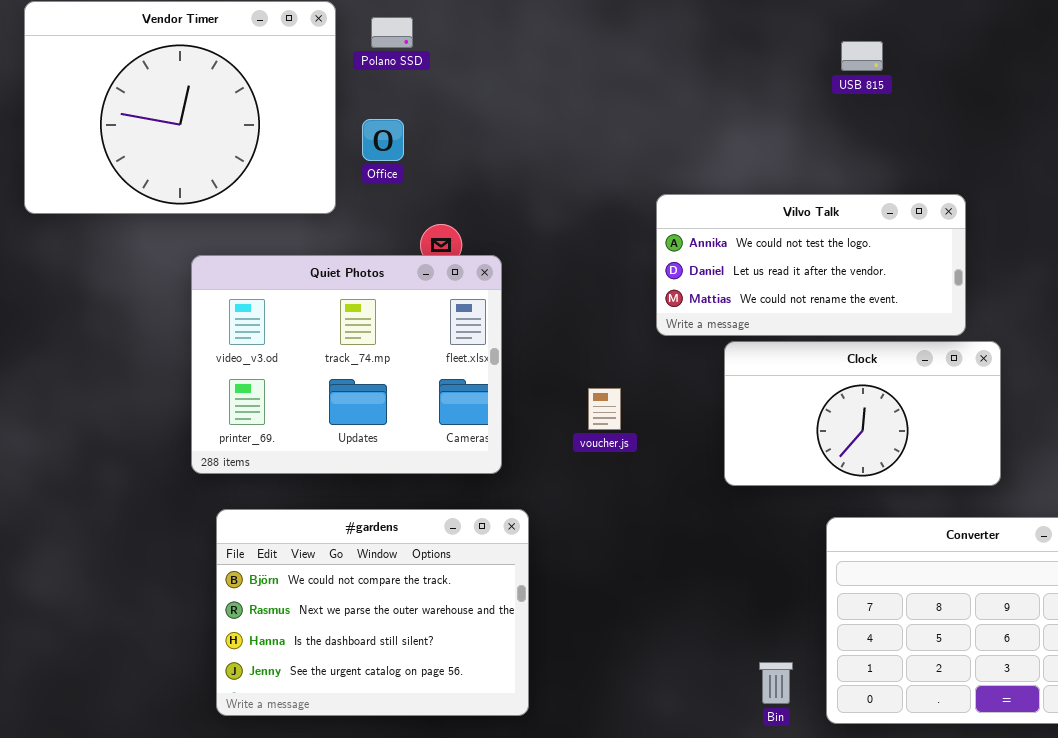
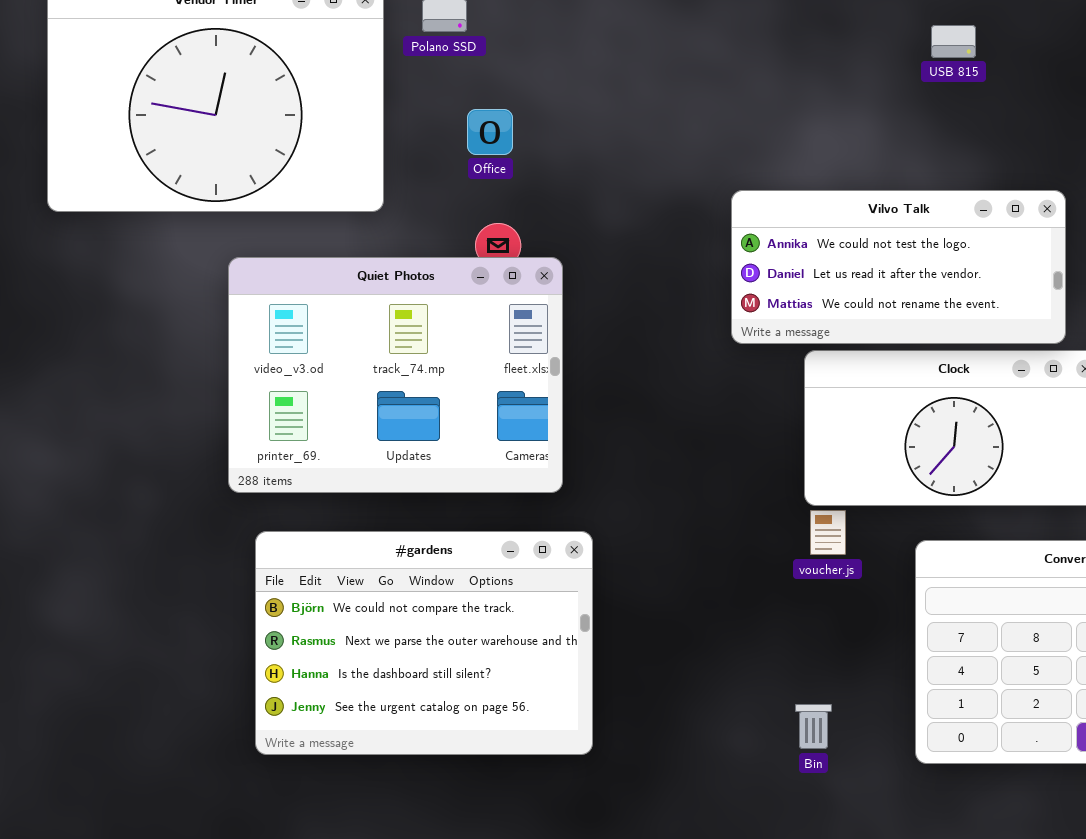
Office: [362,119,404,161] -> [467,109,513,155], moved
voucher.js: [588,388,621,430] -> [810,510,846,555], moved
Bin: [759,662,793,704] -> [795,704,832,749], moved

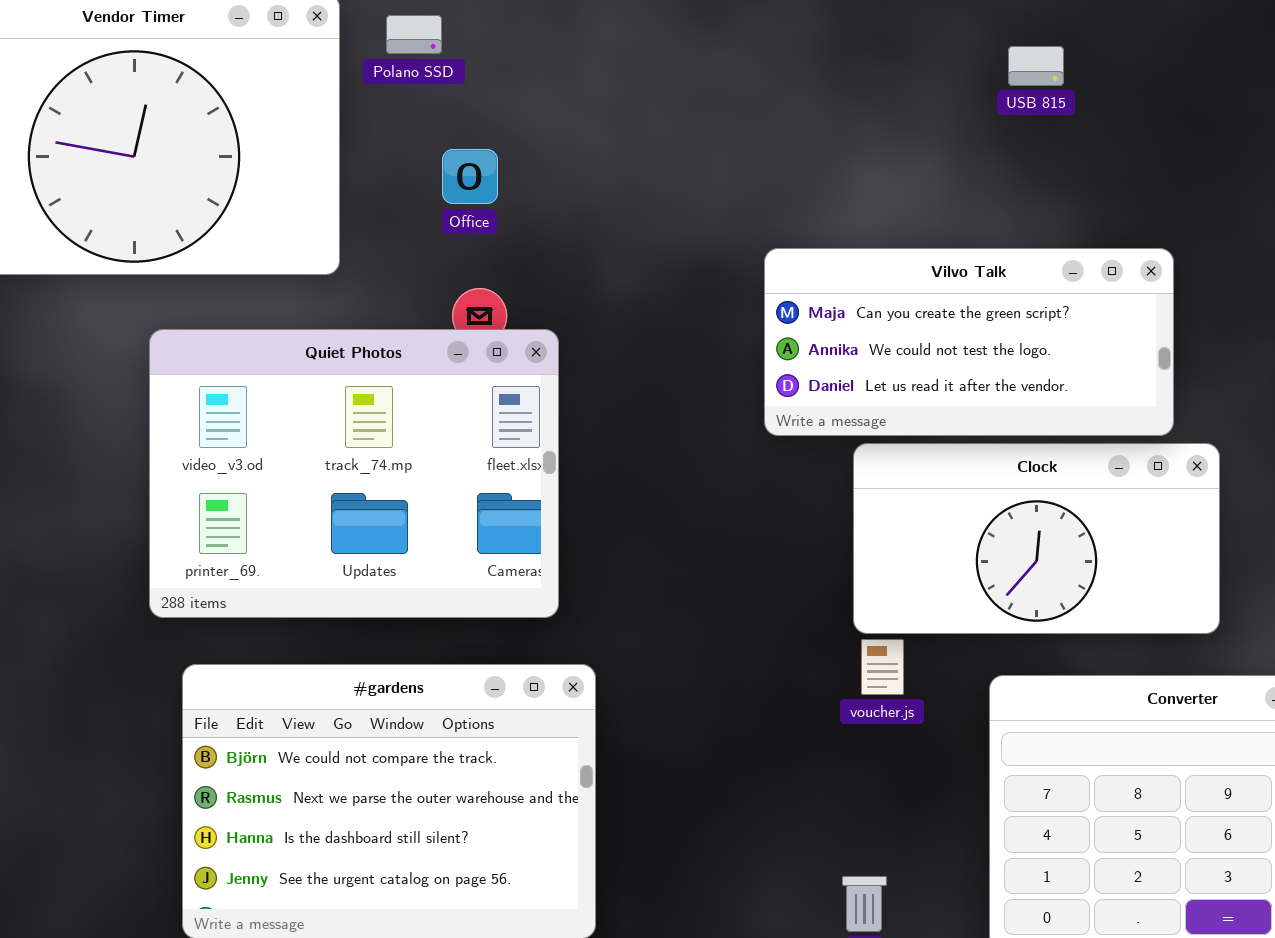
Vilvo Talk: [731,190,1066,344] -> [764,248,1174,436], scrolled up 1 row

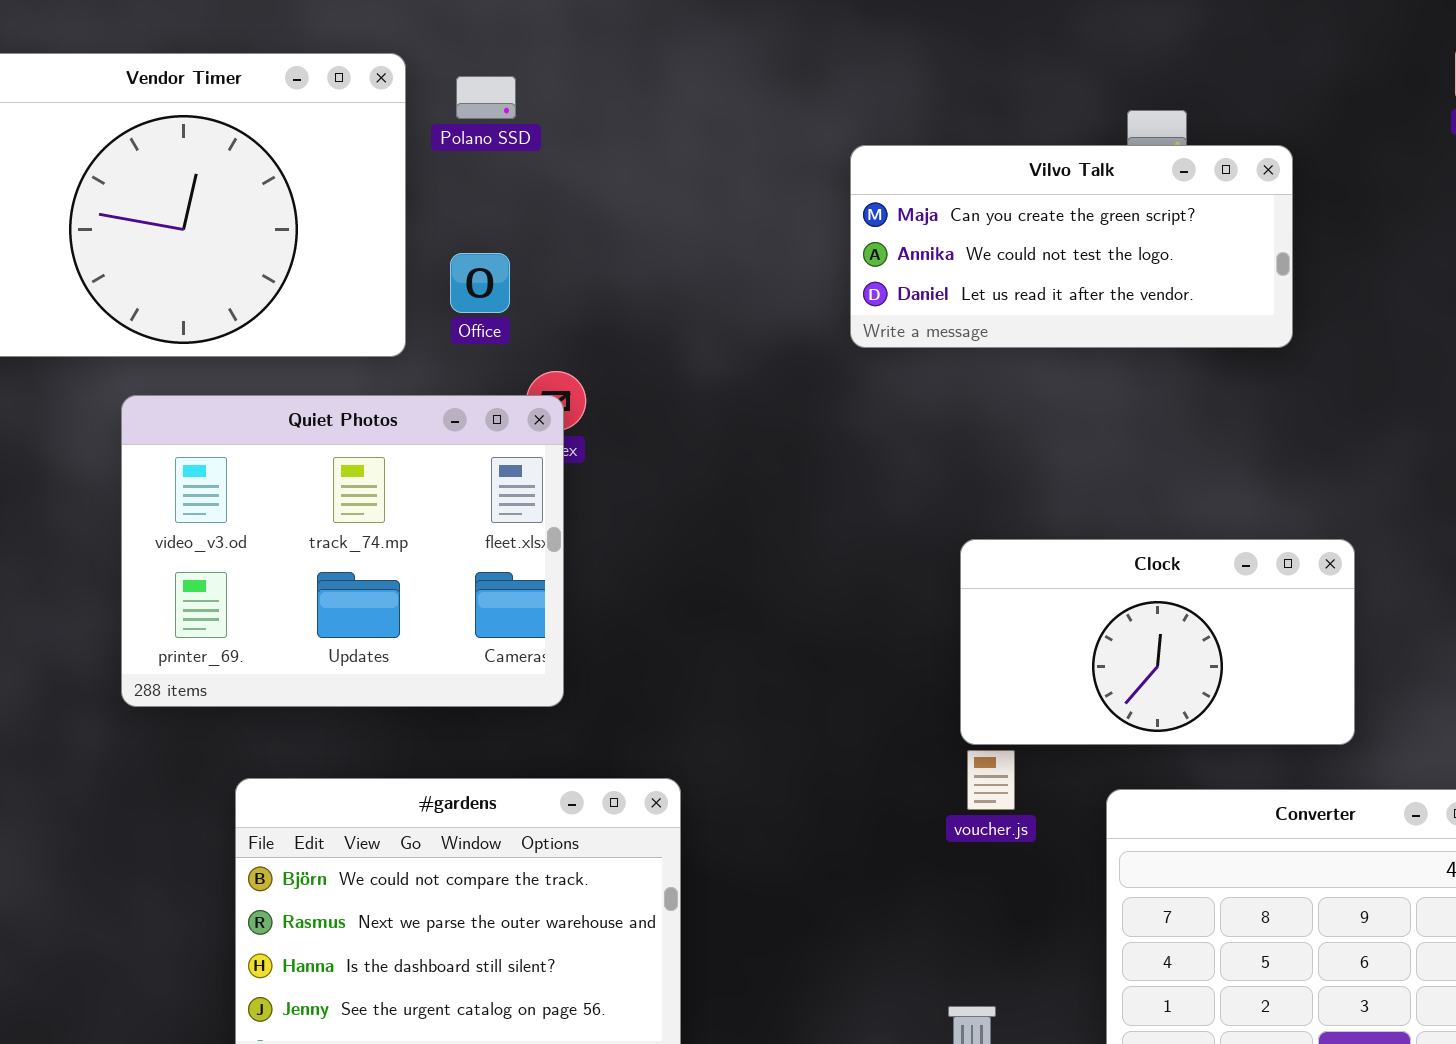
Office: [442,149,498,204] -> [450,253,510,313], moved
Vilvo Talk: [764,248,1174,436] -> [850,145,1293,348], moved
Quiet Photos: [149,329,559,618] -> [121,395,564,707], moved

